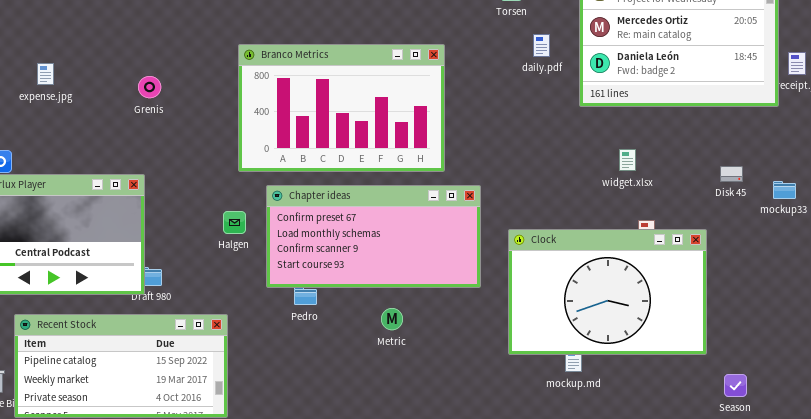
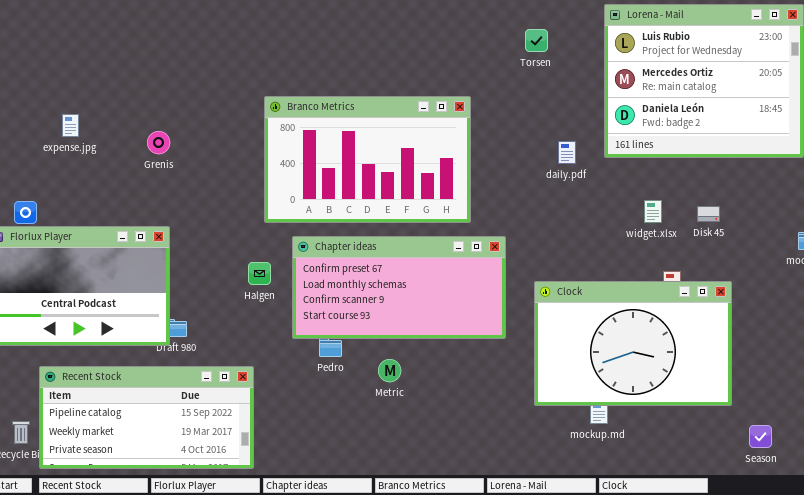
daily.pdf: [533,34,550,57] -> [558,141,576,164], moved
Grenis: [138,76,161,98] -> [147,131,170,154], moved
Disk 45: [720,166,743,182] -> [697,206,720,222], moved
Metric: [381,308,403,330] -> [378,359,401,382], moved

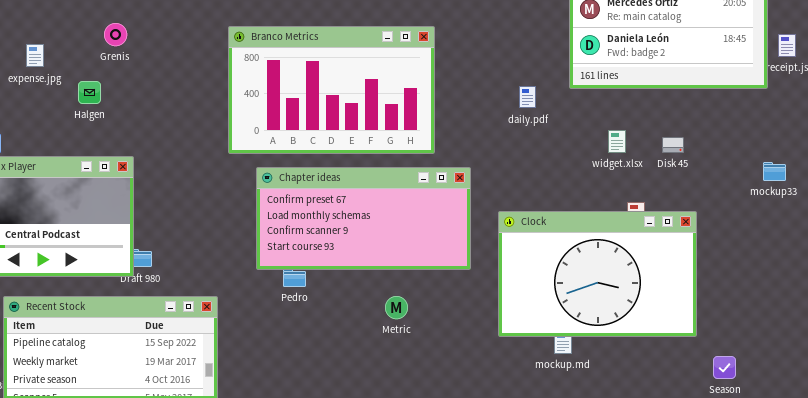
Grenis: [147,131,170,154] -> [104,23,127,46], moved
daily.pdf: [558,141,576,164] -> [519,86,536,108], moved
Halgen: [248,262,271,285] -> [78,81,101,104], moved
Metric: [378,359,401,382] -> [385,296,408,319], moved

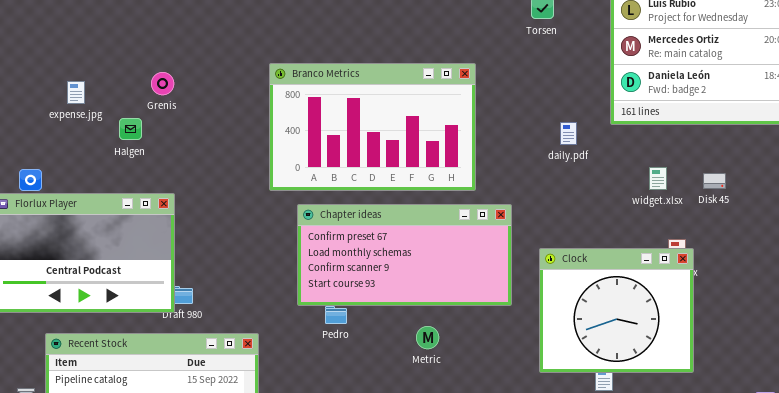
Grenis: [104,23,127,46] -> [151,72,174,95], moved
Clock: [498,211,697,337] -> [539,248,694,373], resized
Metric: [385,296,408,319] -> [416,326,439,349], moved

